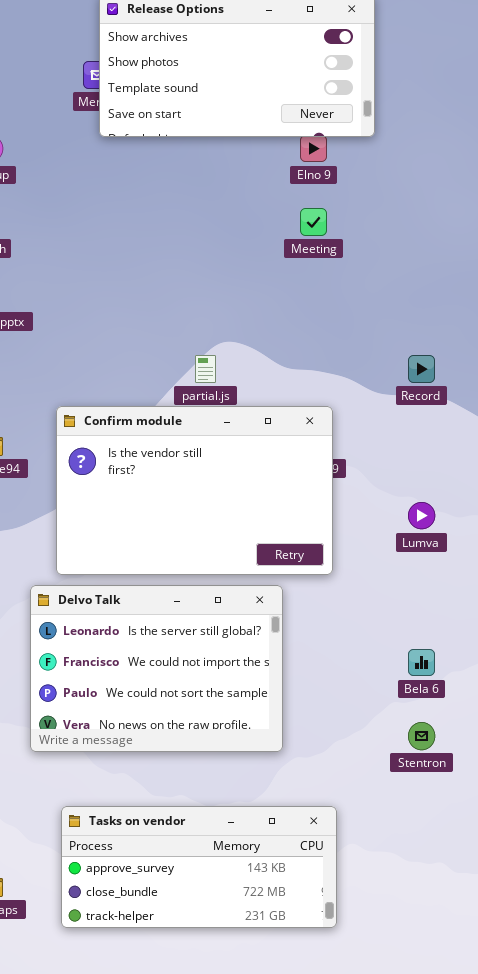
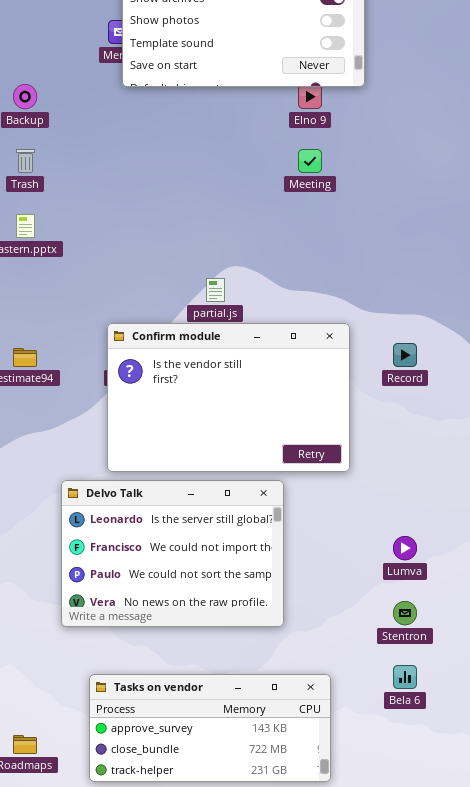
Record: [408,355,435,383] -> [393,343,417,367], moved
Confirm module: [56,406,333,575] -> [107,323,350,472], moved
Lumva: [408,502,435,529] -> [393,536,417,560], moved
Bela 6: [408,649,435,676] -> [393,665,417,689], moved

